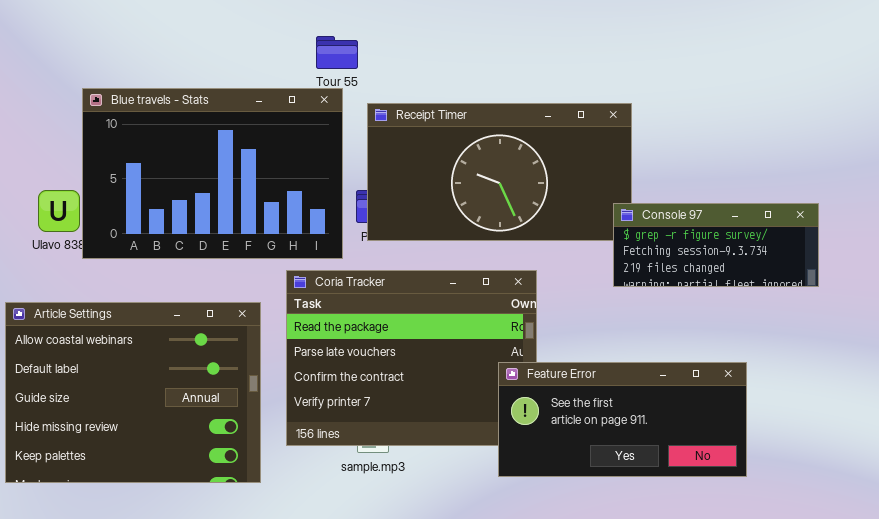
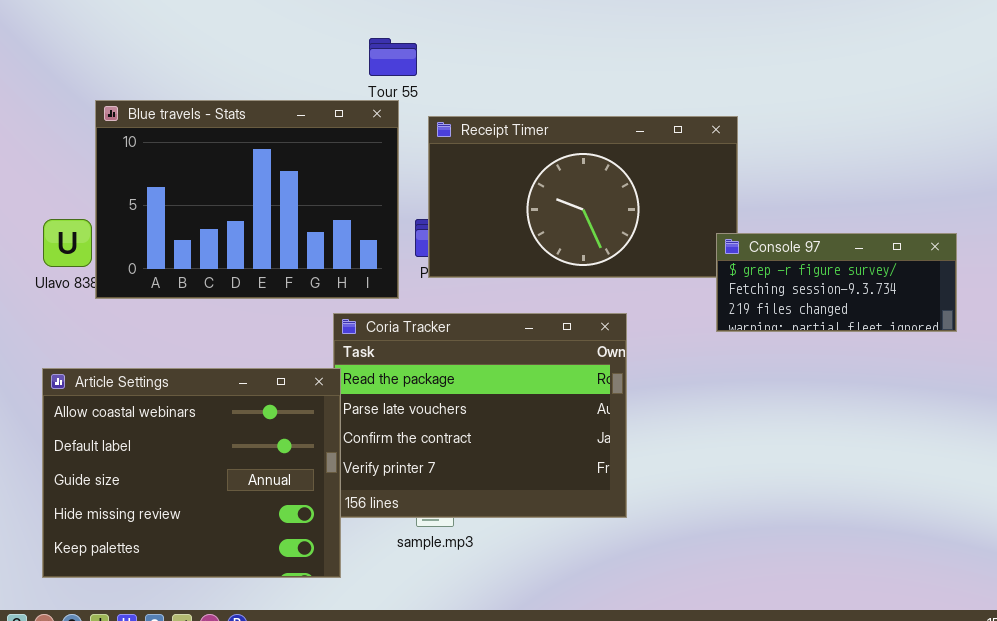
Article Settings: [5,302,261,483] -> [42,368,341,578], moved
Feature Error: [498,362,747,477] -> none, closed

